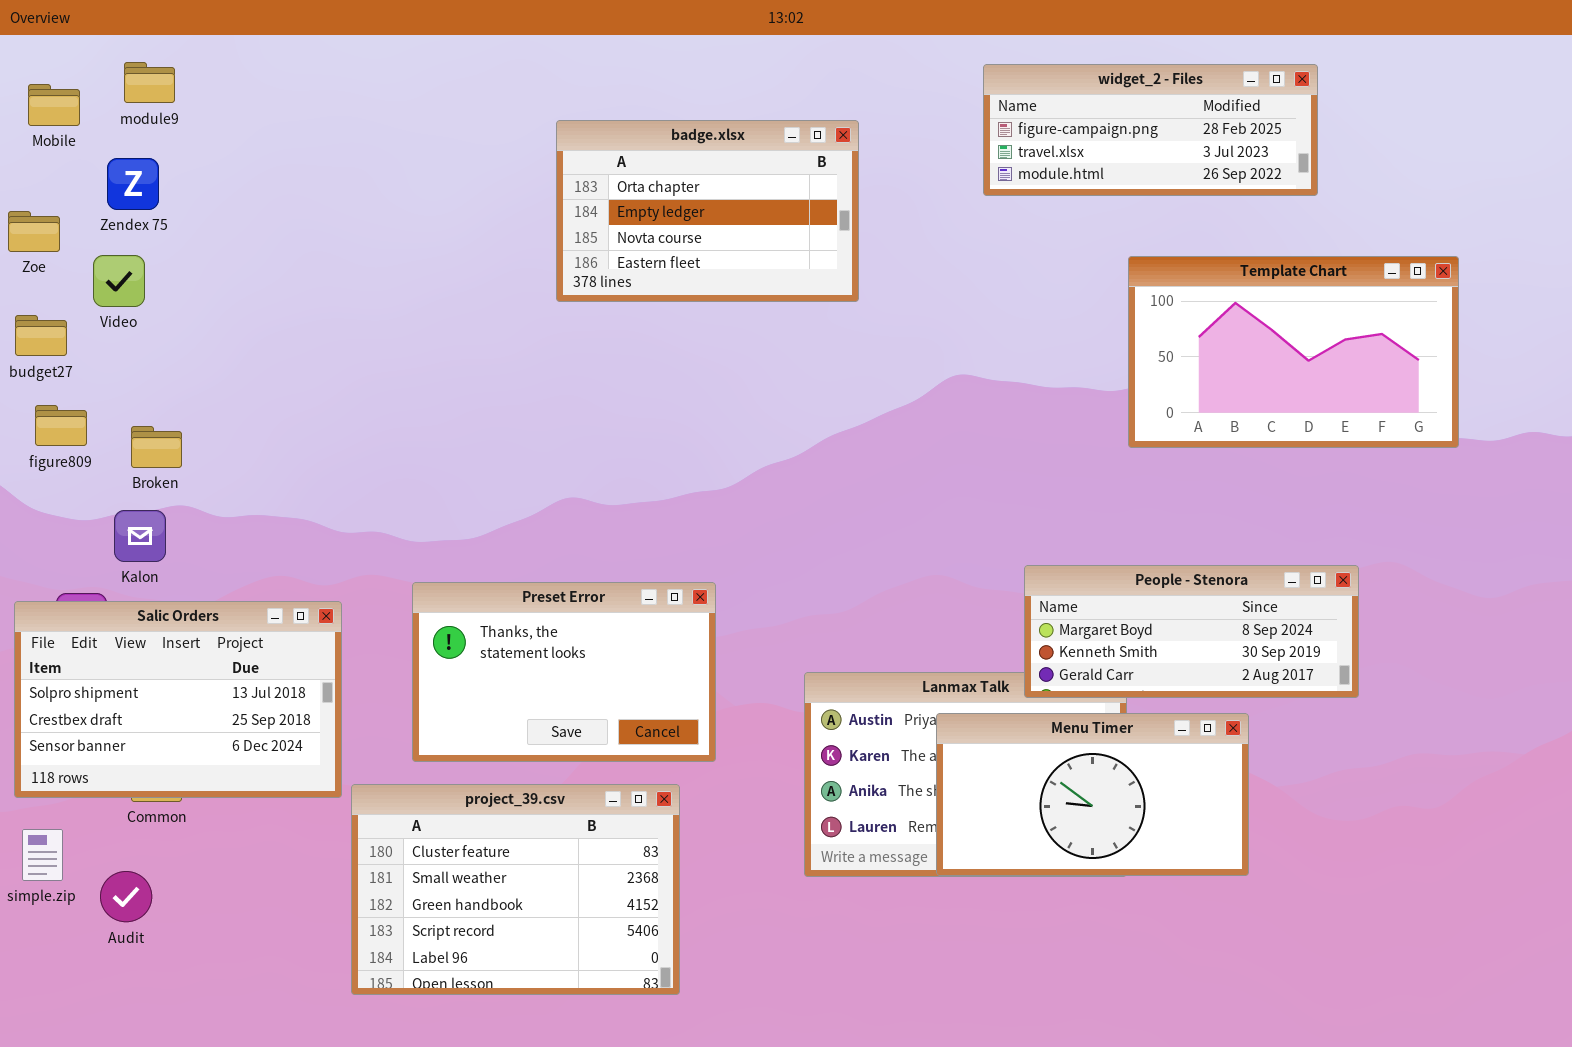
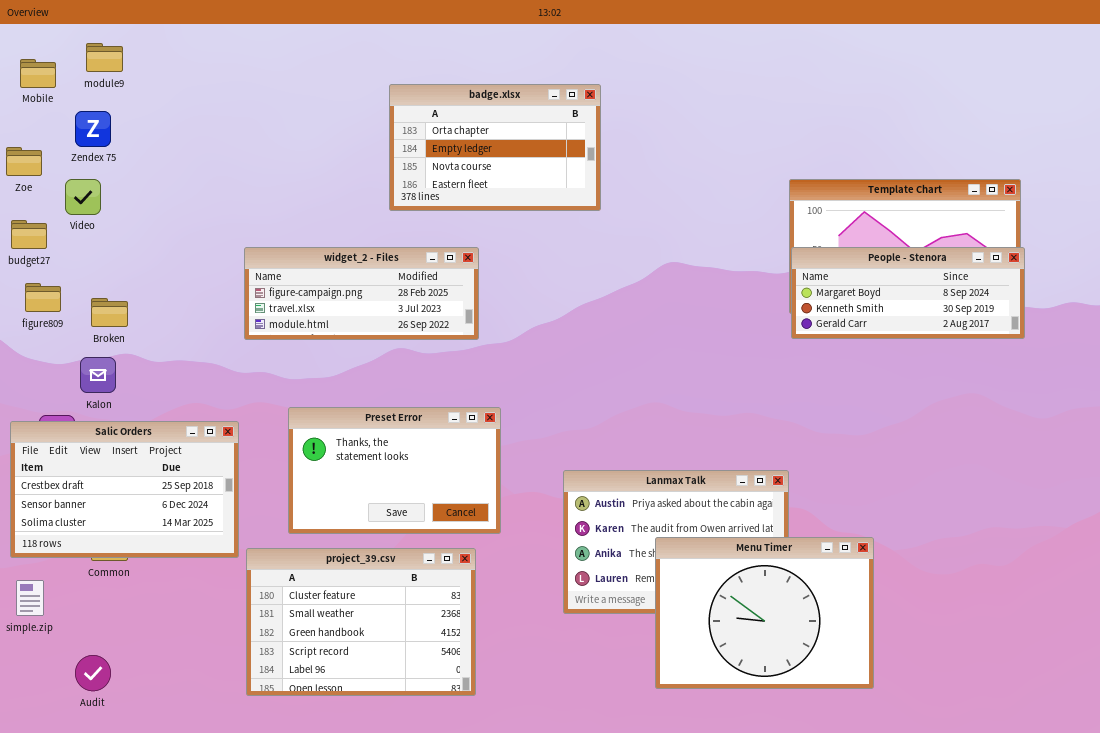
widget_2 - Files: [983,64,1318,196] -> [244,247,479,340], moved
People - Stenora: [1024,565,1359,698] -> [791,247,1025,339], moved
Salic Orders: [14,601,342,798] -> [10,421,239,558], scrolled down 1 row
Menu Timer: [936,713,1249,876] -> [655,537,874,689], moved, resized
Audit: [100,871,152,922] -> [75,655,111,691], moved

